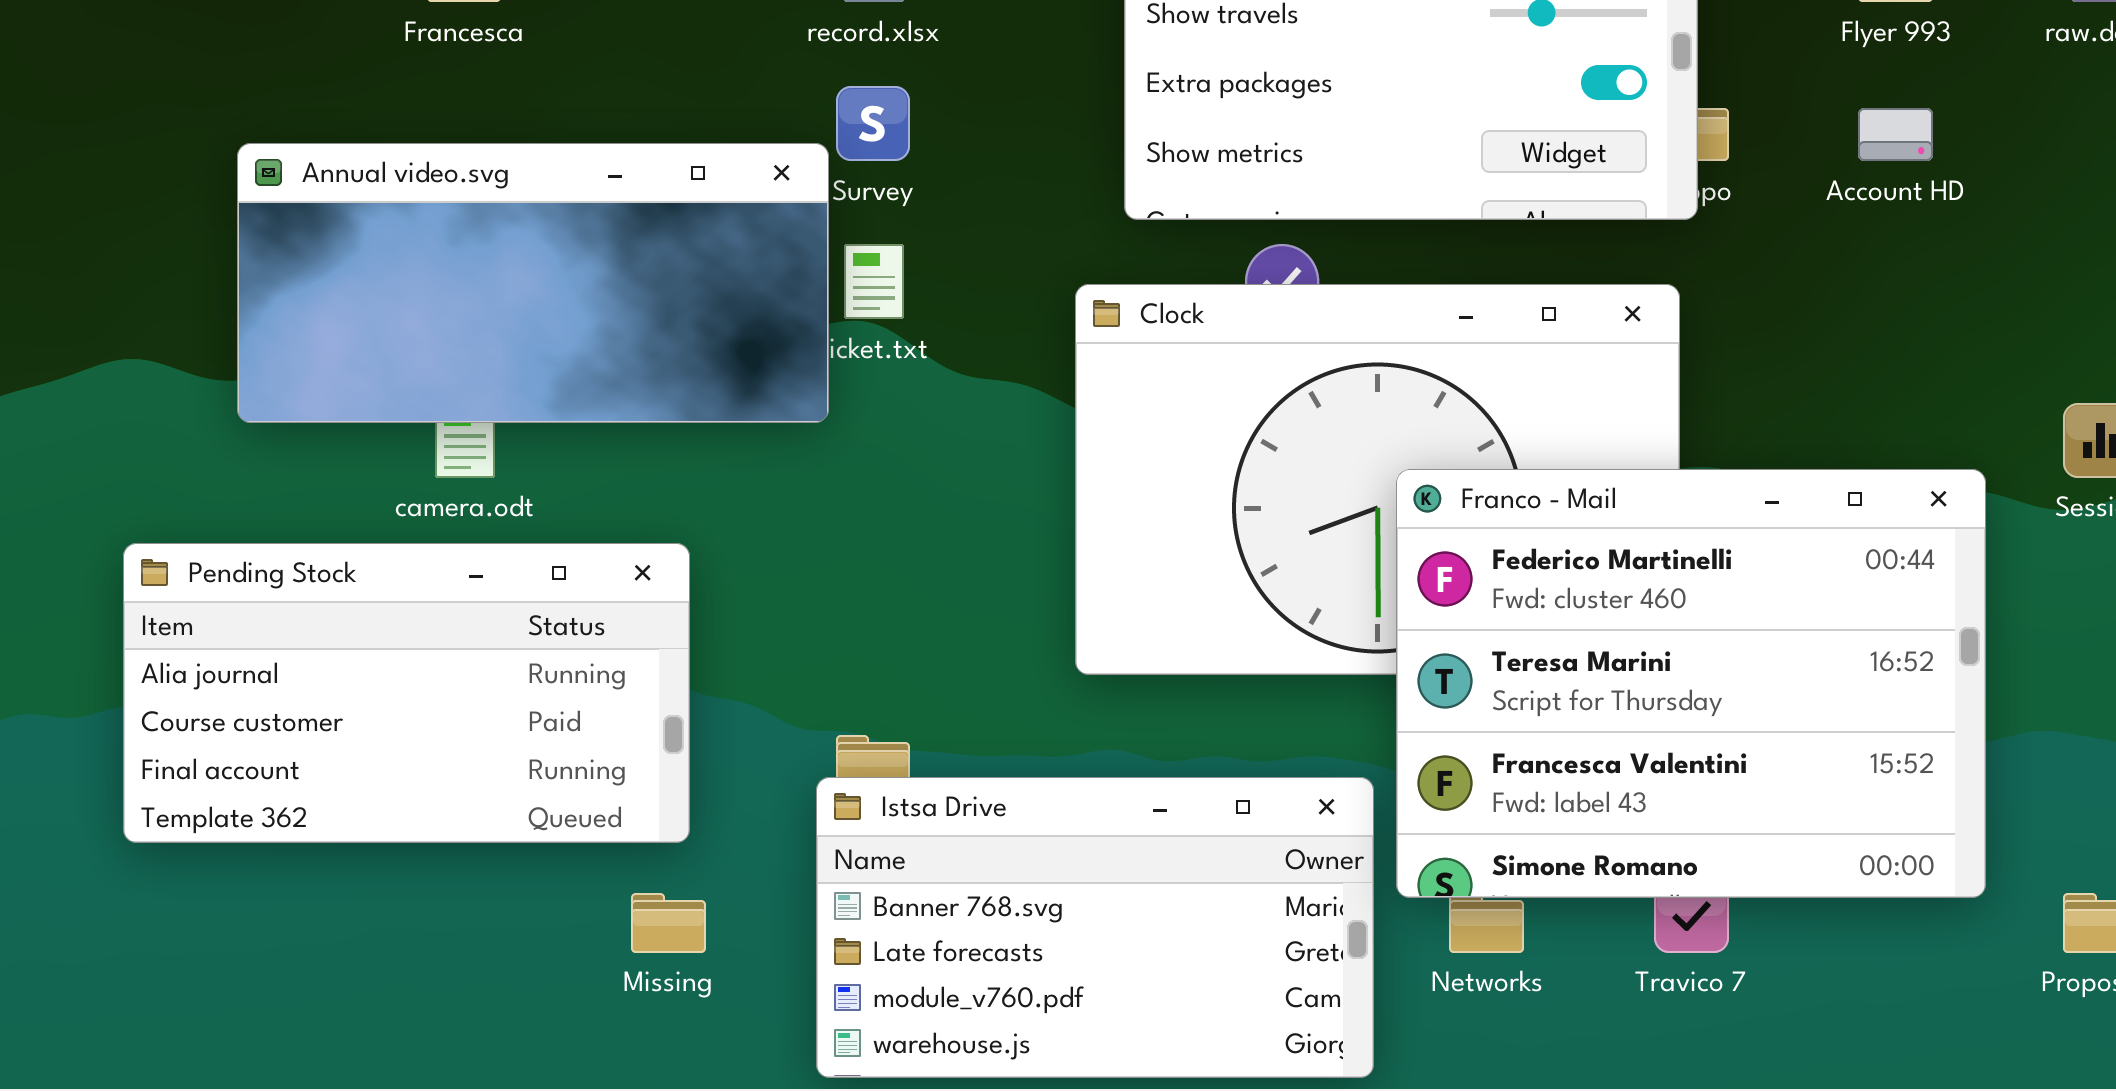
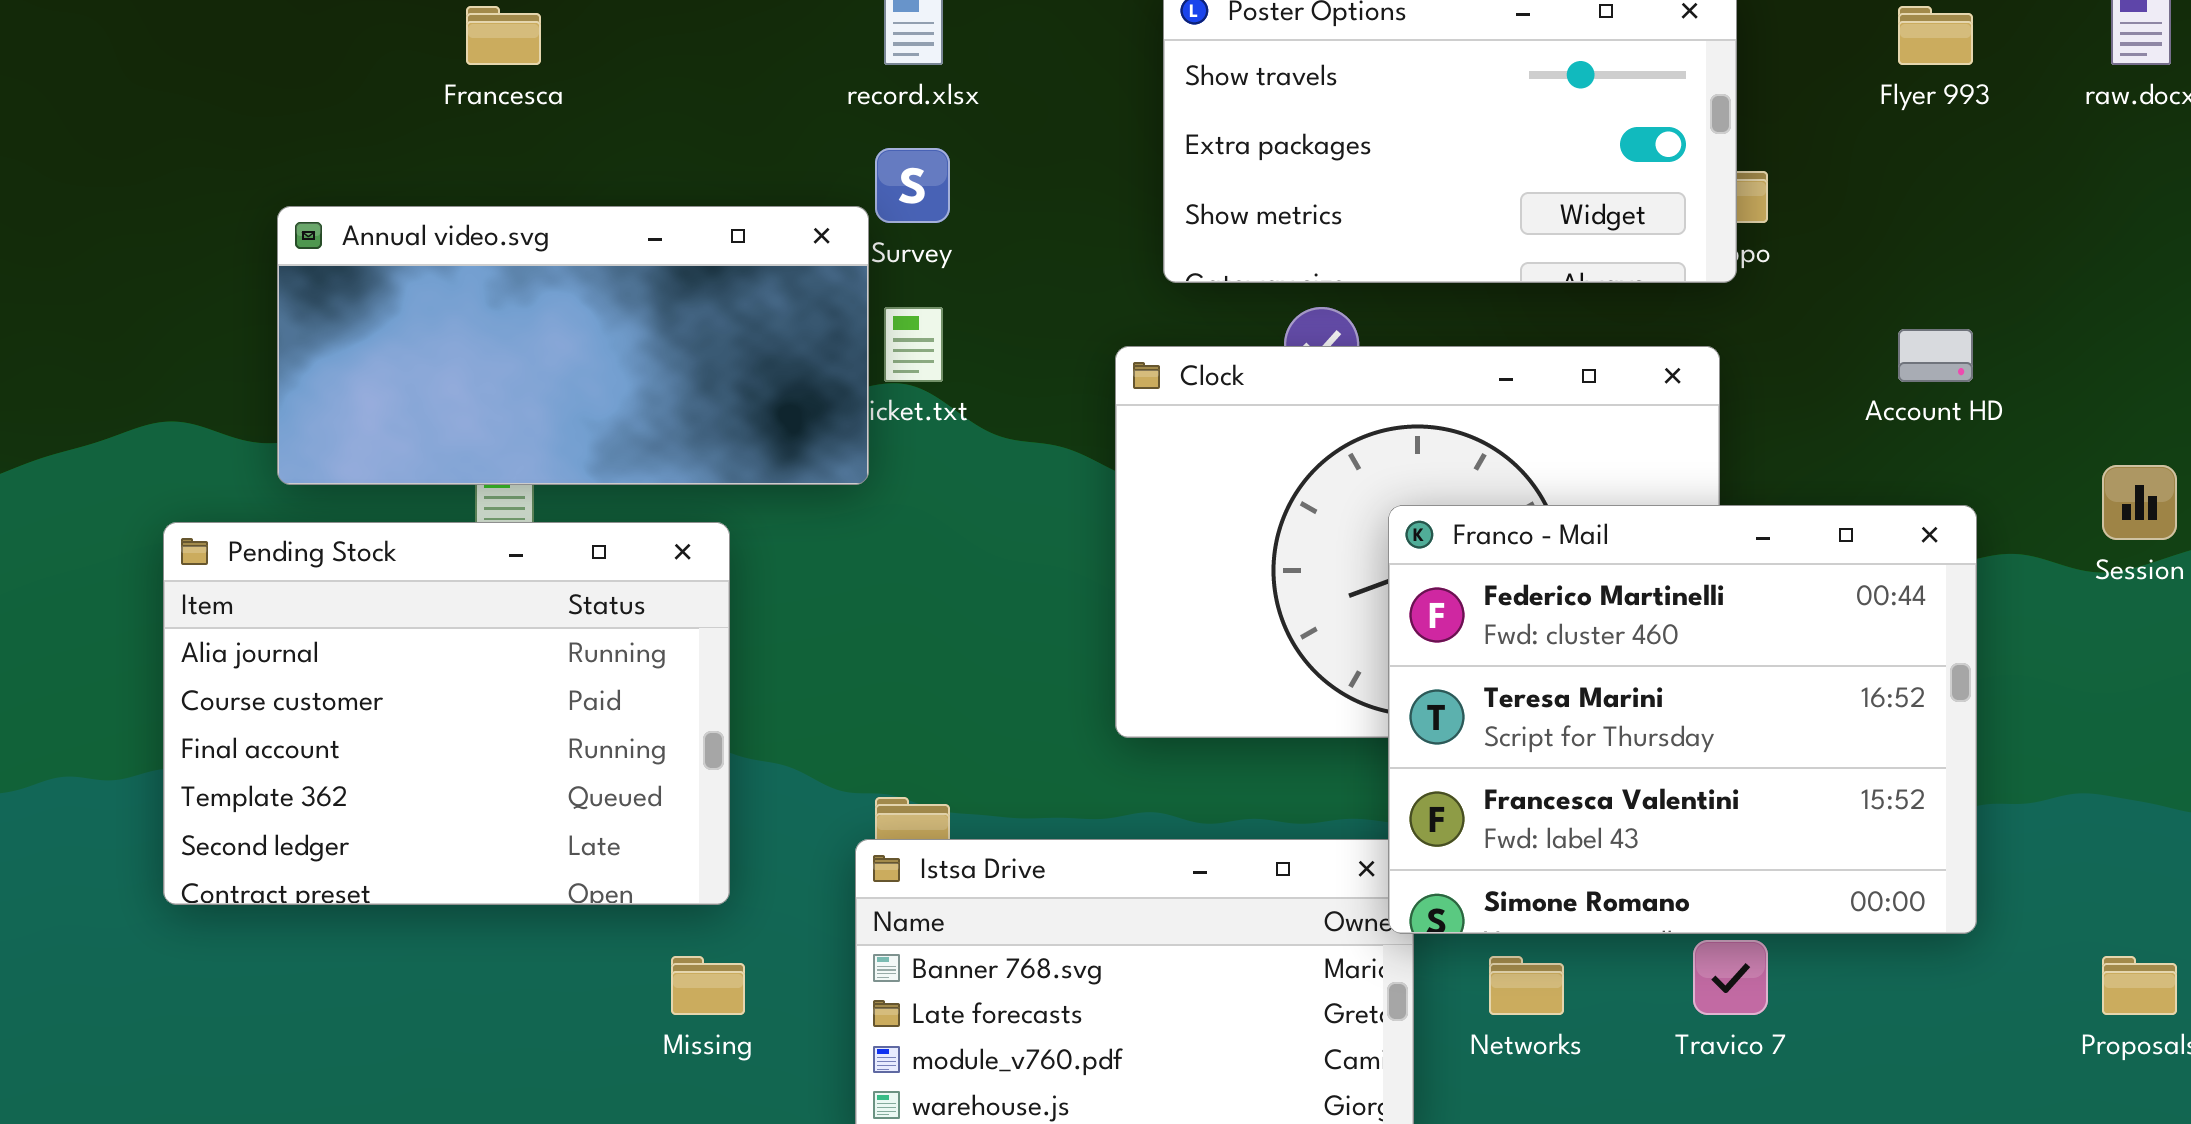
Account HD: [1858,108,1933,161] -> [1898,329,1973,382], moved
Franco - Mail: [1396,469,1986,898] -> [1388,505,1977,934], moved
Pending Stock: [123,543,690,843] -> [163,522,730,905], resized

